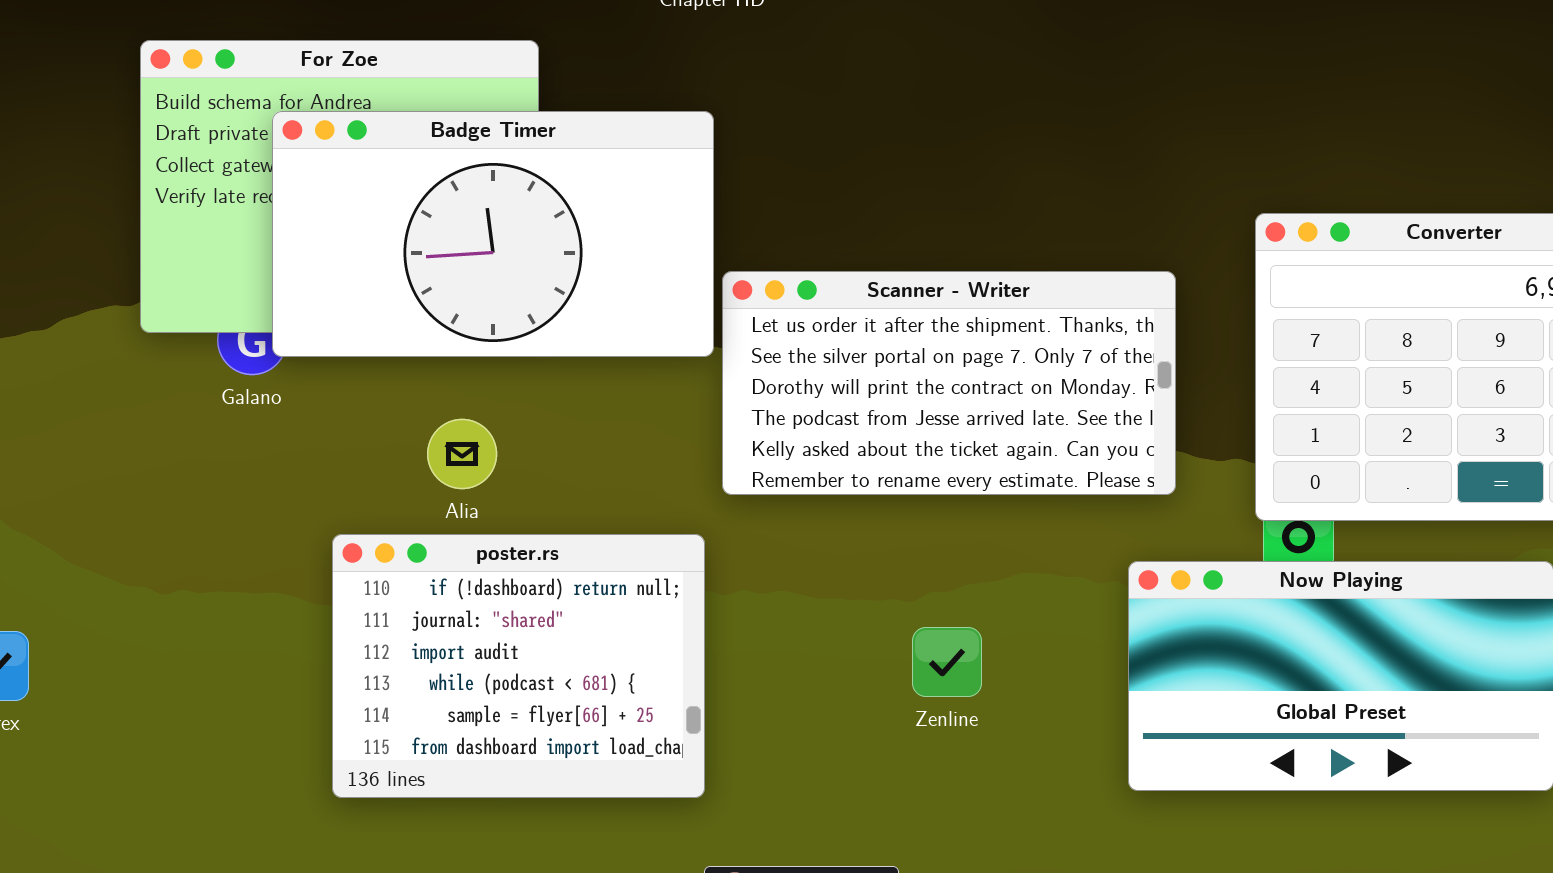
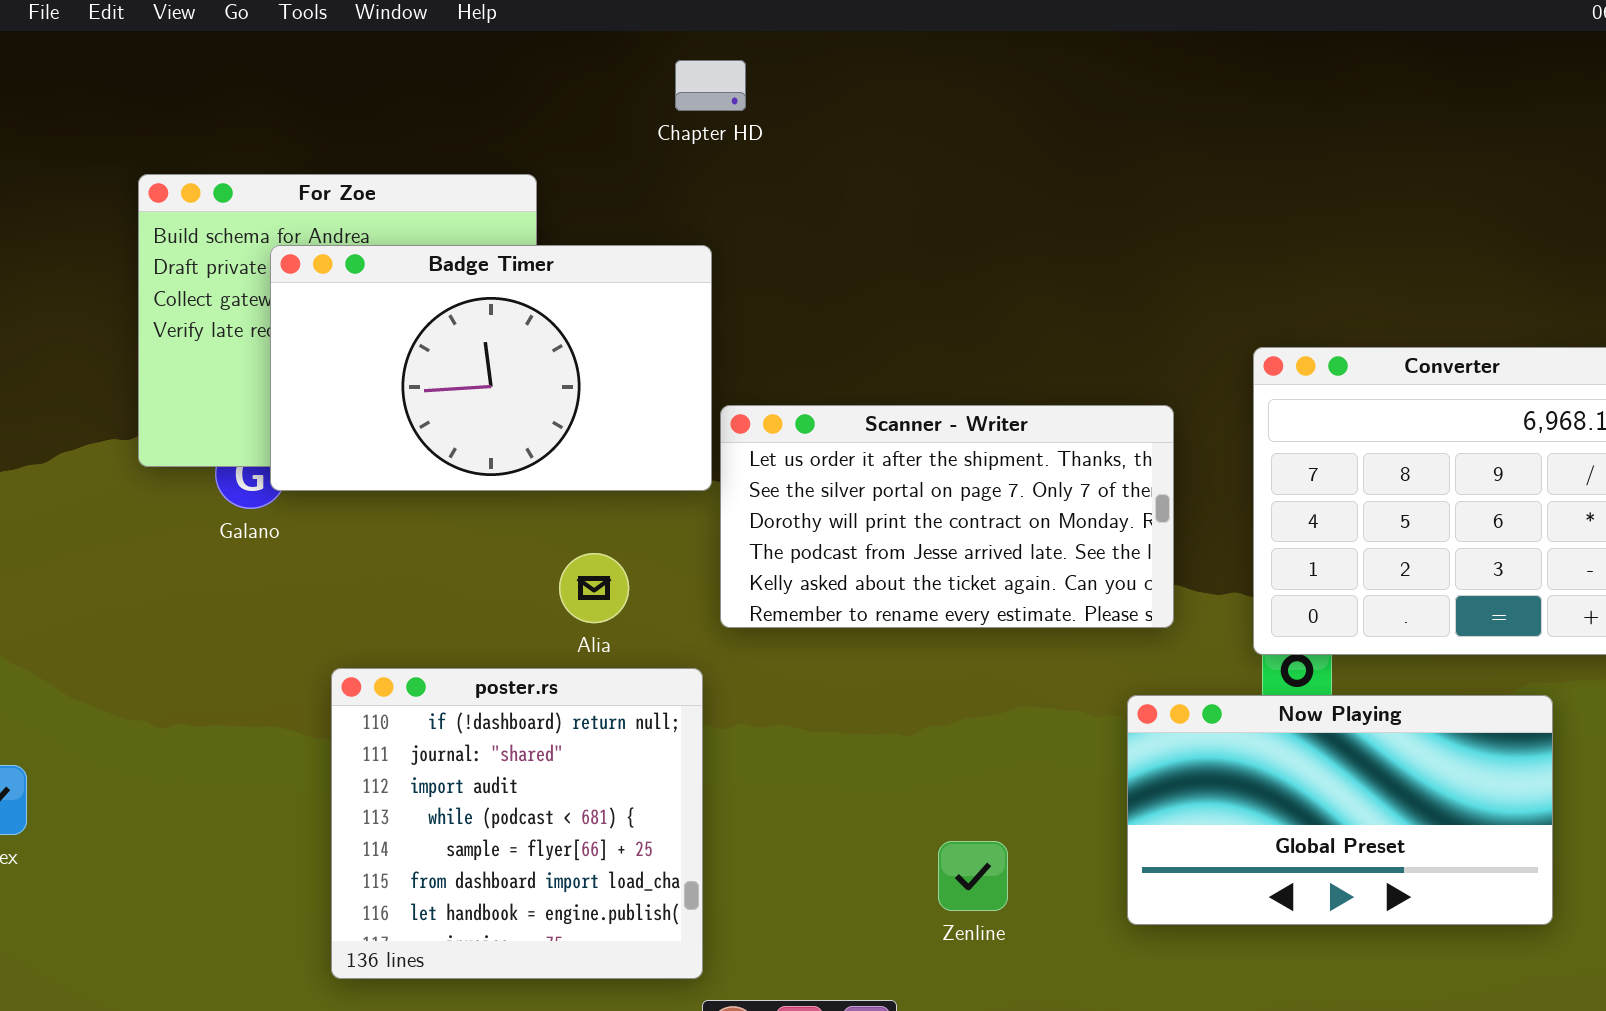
Alia: [427,419,497,489] -> [559,553,629,623], moved
poster.rs: [332,534,705,798] -> [331,668,703,979], resized
Zenline: [912,627,982,697] -> [938,841,1008,911], moved

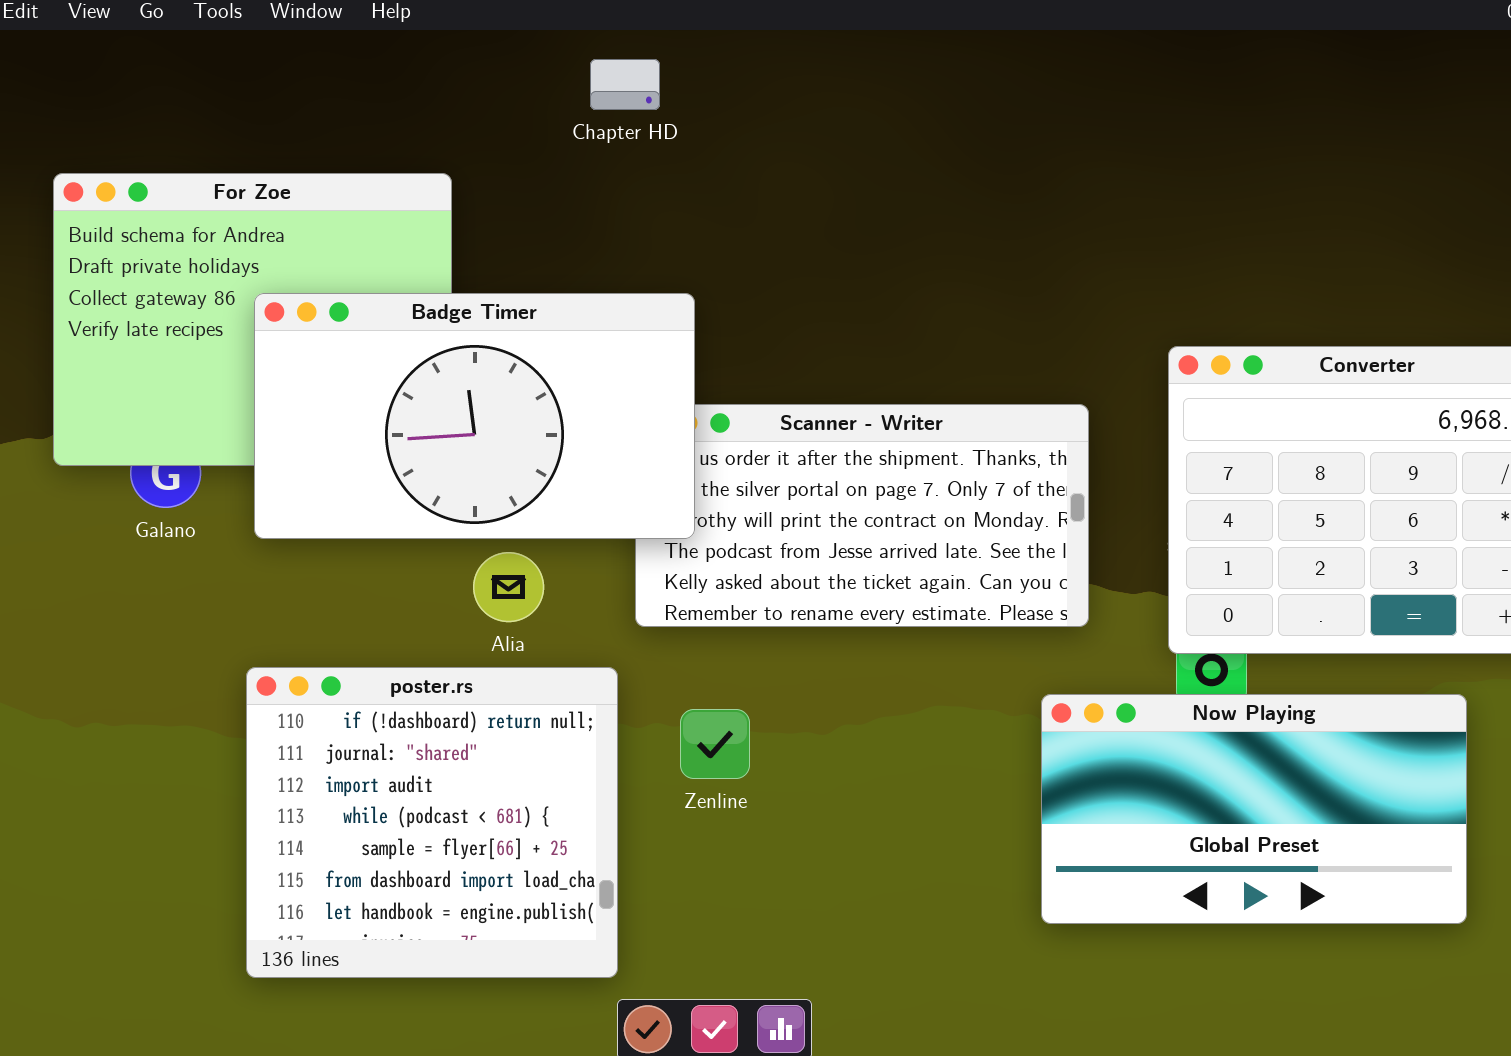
Badge Timer: [270,245,712,491] -> [254,293,695,539], moved
Zenline: [938,841,1008,911] -> [680,709,750,779], moved

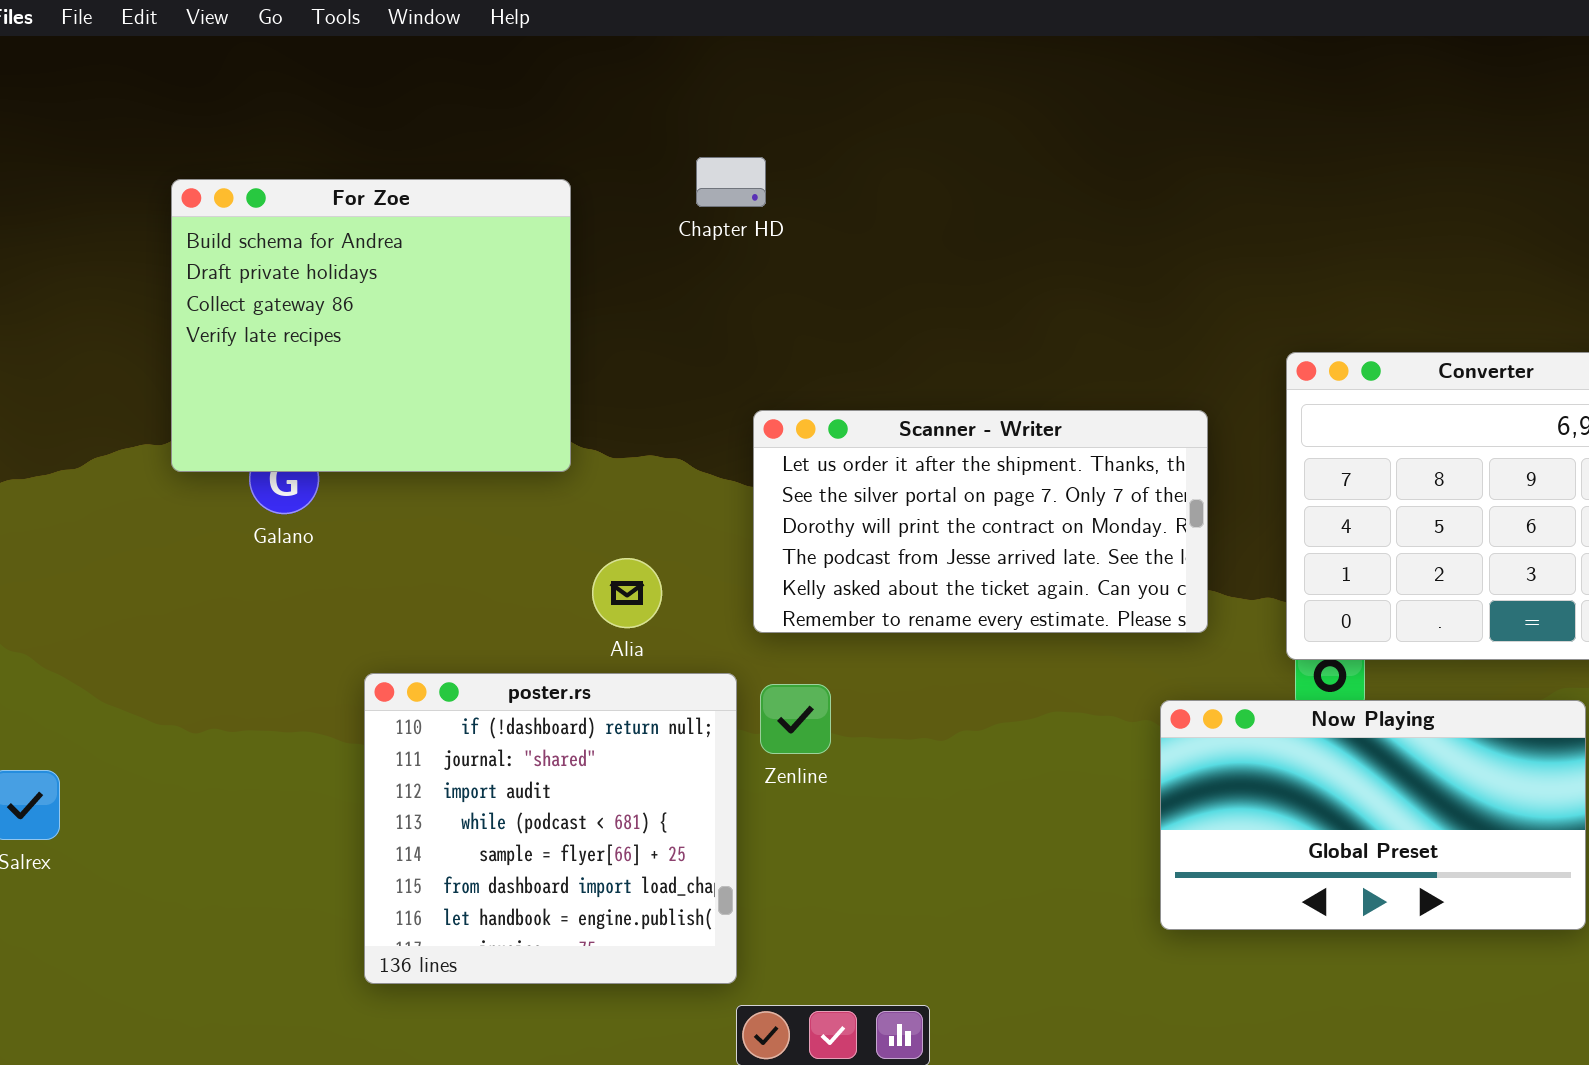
Chapter HD: [590,59,660,110] -> [696,157,766,207], moved
Badge Timer: [254,293,695,539] -> none, closed
Zenline: [680,709,750,779] -> [760,684,831,754], moved

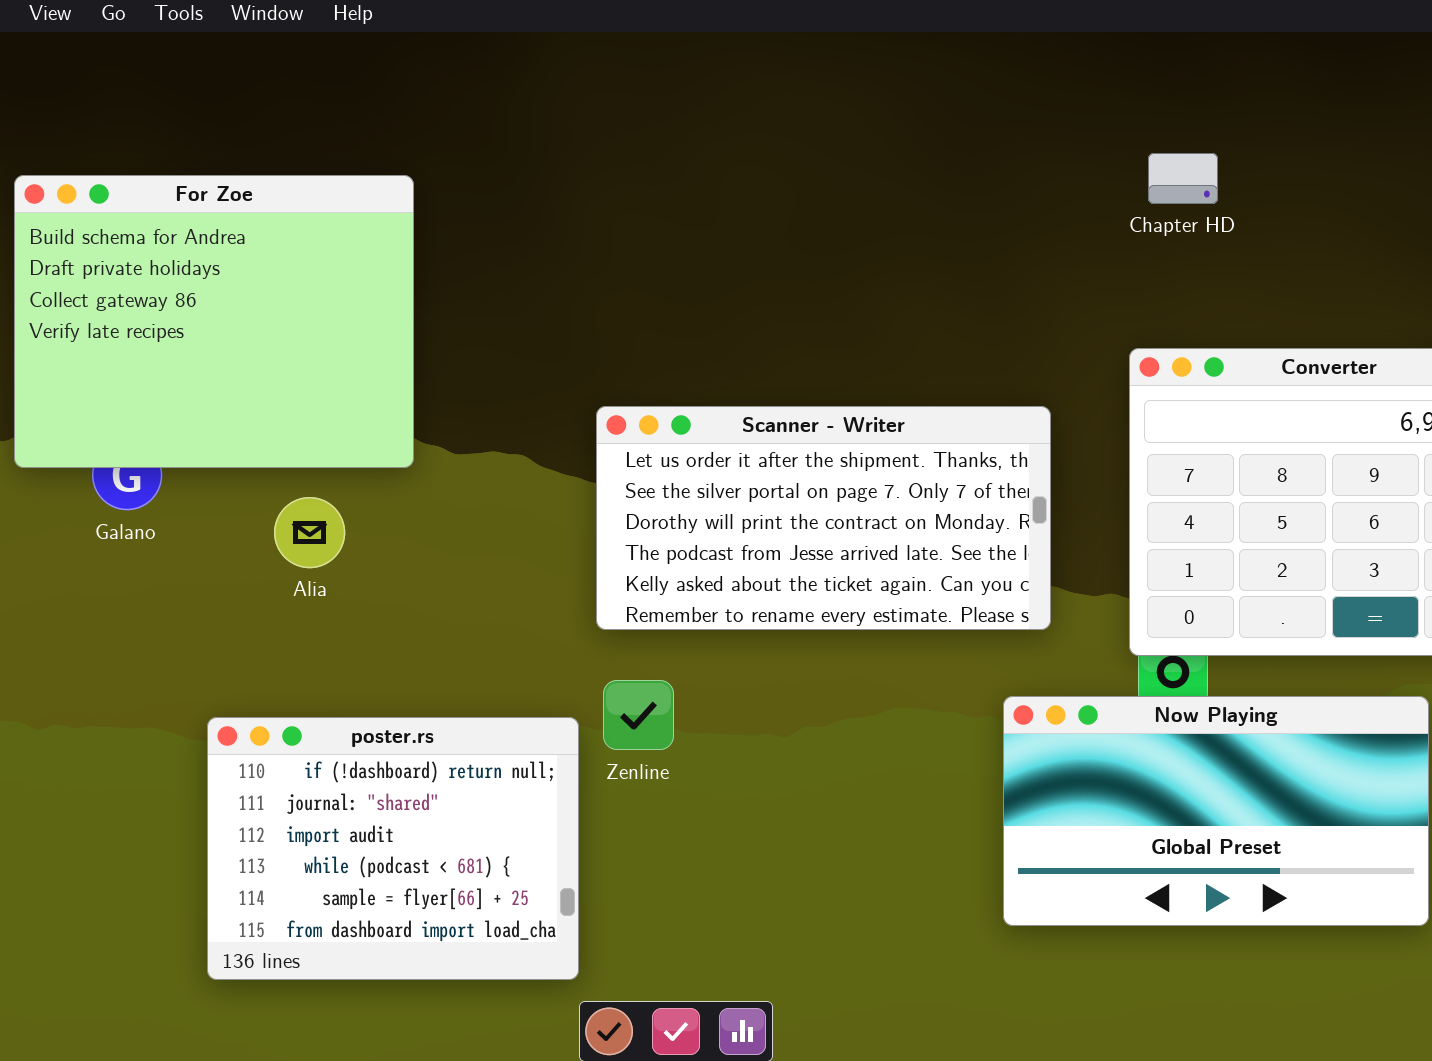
Chapter HD: [696,157,766,207] -> [1148,153,1218,204], moved
Alia: [592,558,662,628] -> [274,497,345,568], moved
poster.rs: [364,673,737,984] -> [207,717,579,980], resized

